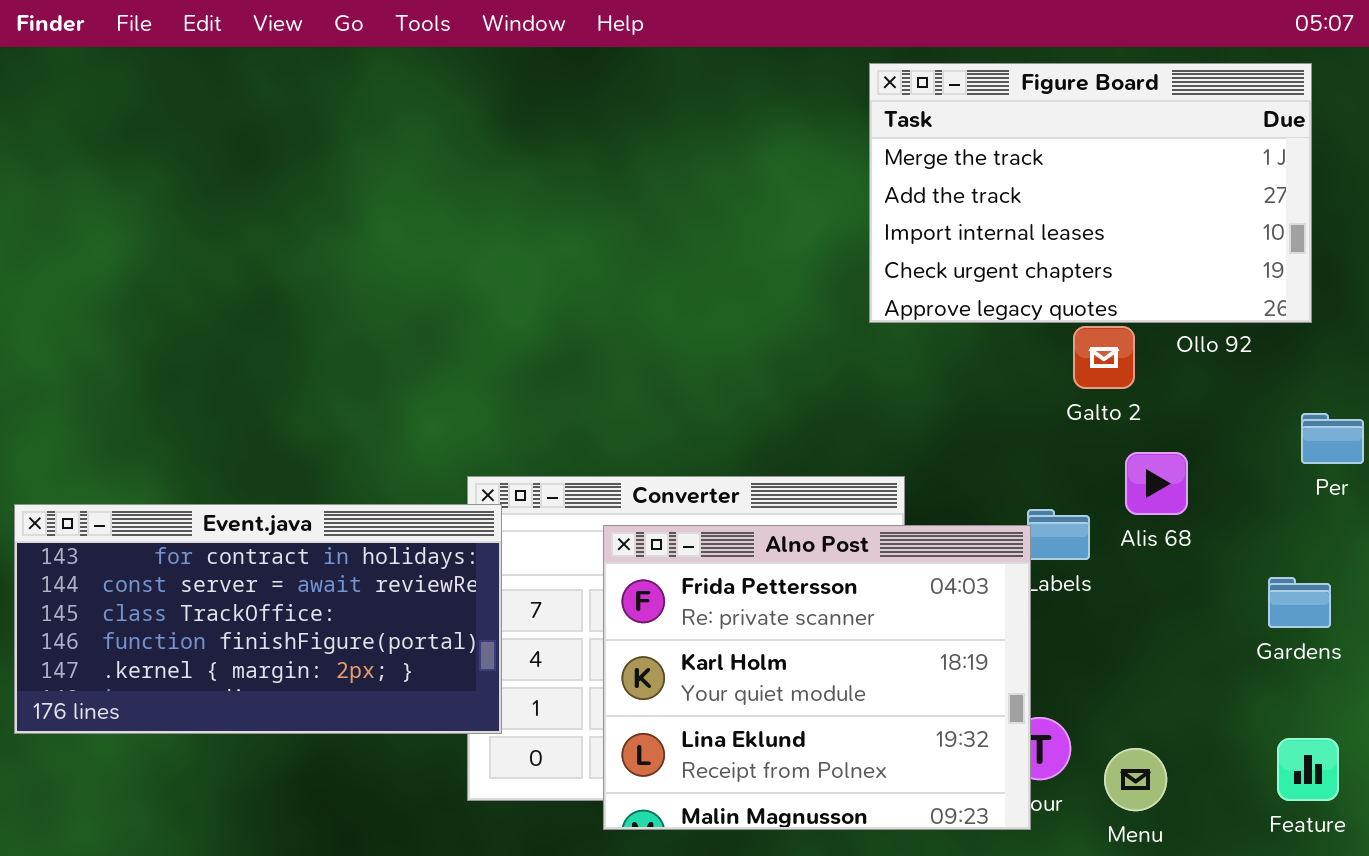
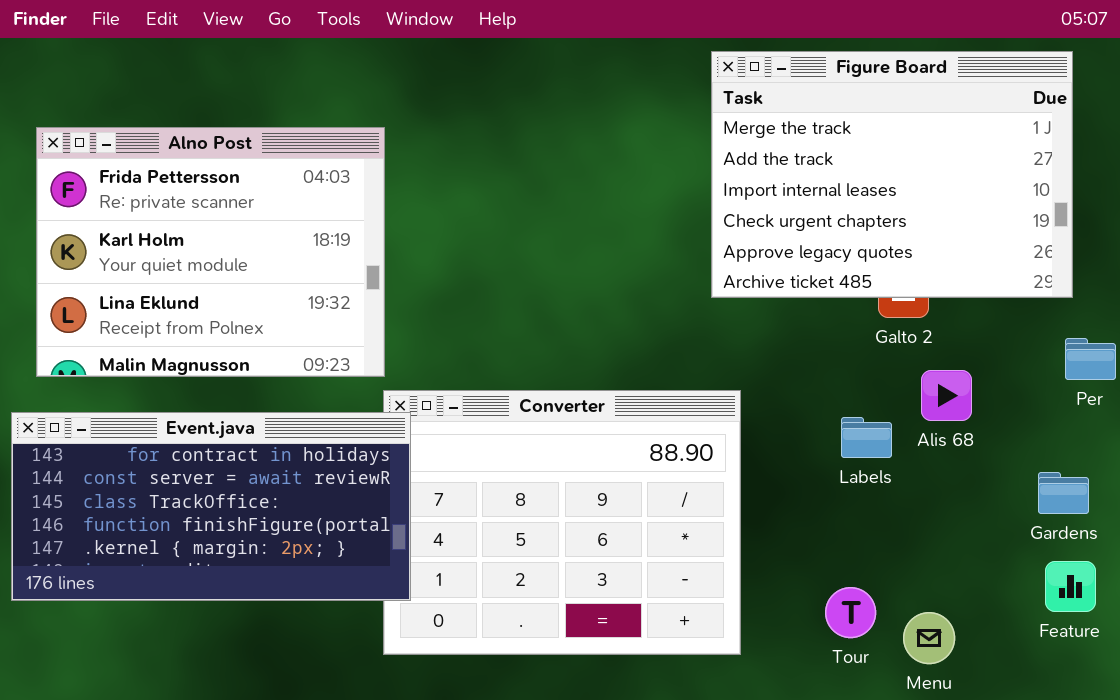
Figure Board: [869,63,1312,323] -> [711,51,1073,298], resized
Alno Post: [603,525,1031,830] -> [36,127,385,377], moved
Feature: [1277,738,1339,801] -> [1045,561,1096,612], moved

